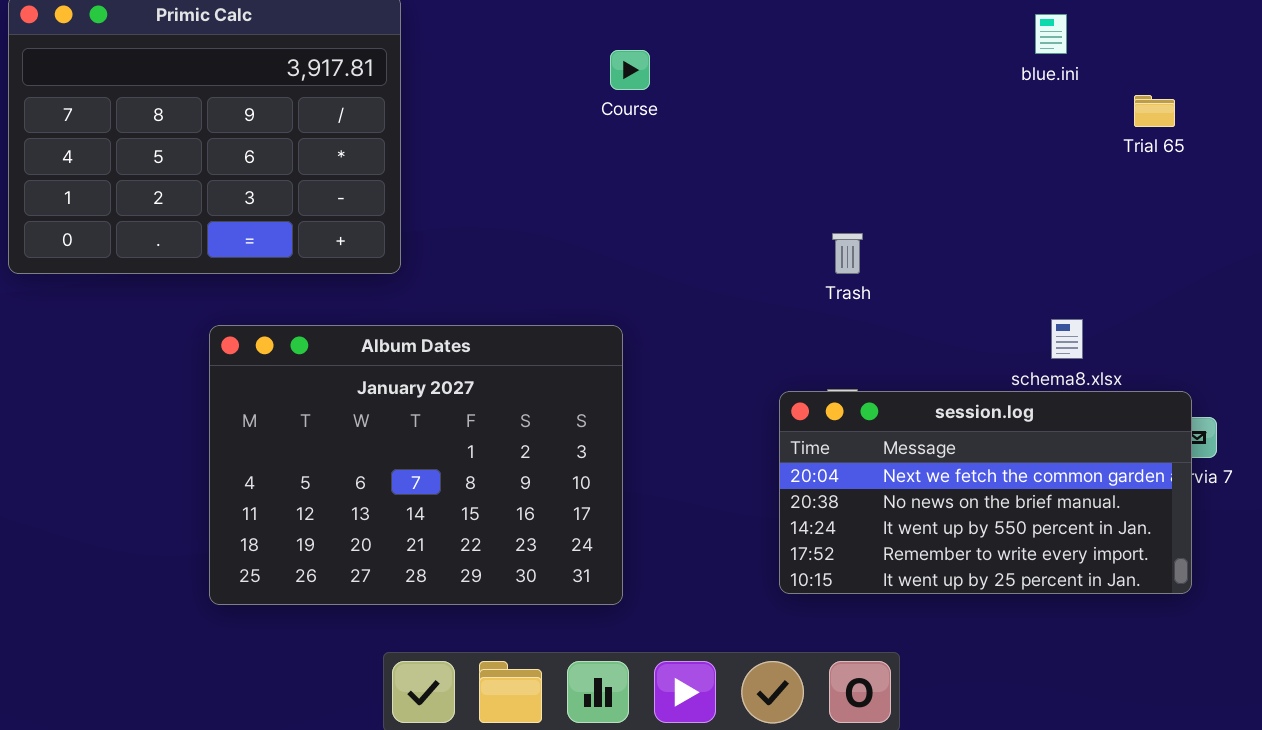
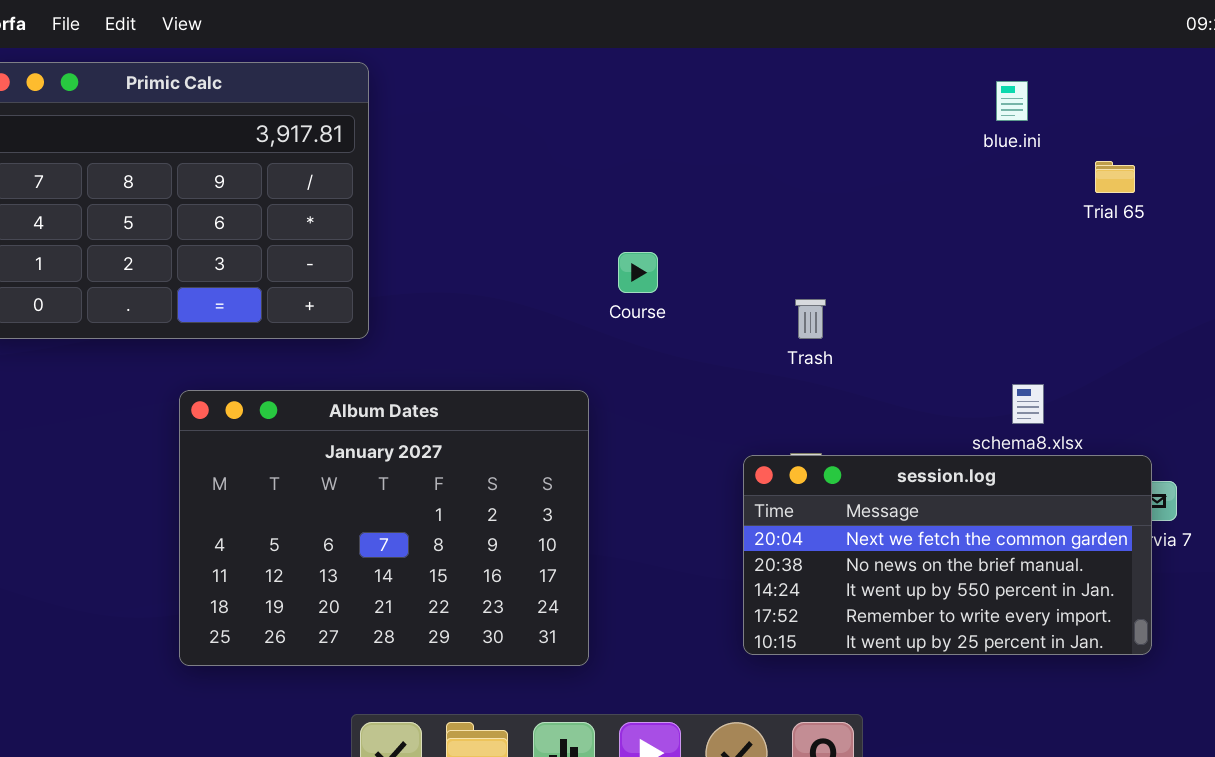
Course: [610,50,650,90] -> [618,252,658,293], moved

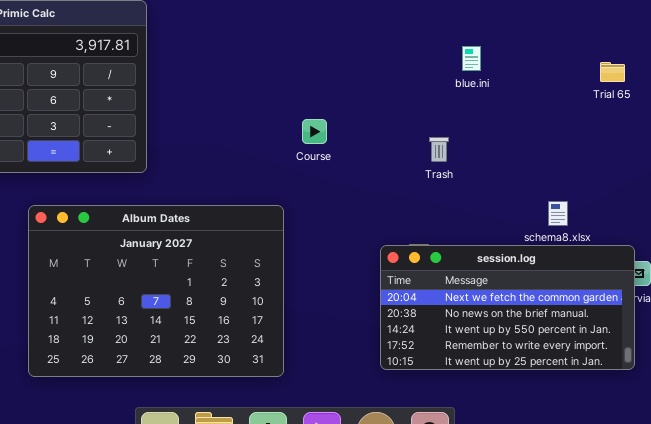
blue.ini: [996,81,1028,121] -> [462,46,481,71], moved
Trash: [795,299,826,339] -> [429,137,449,162], moved

